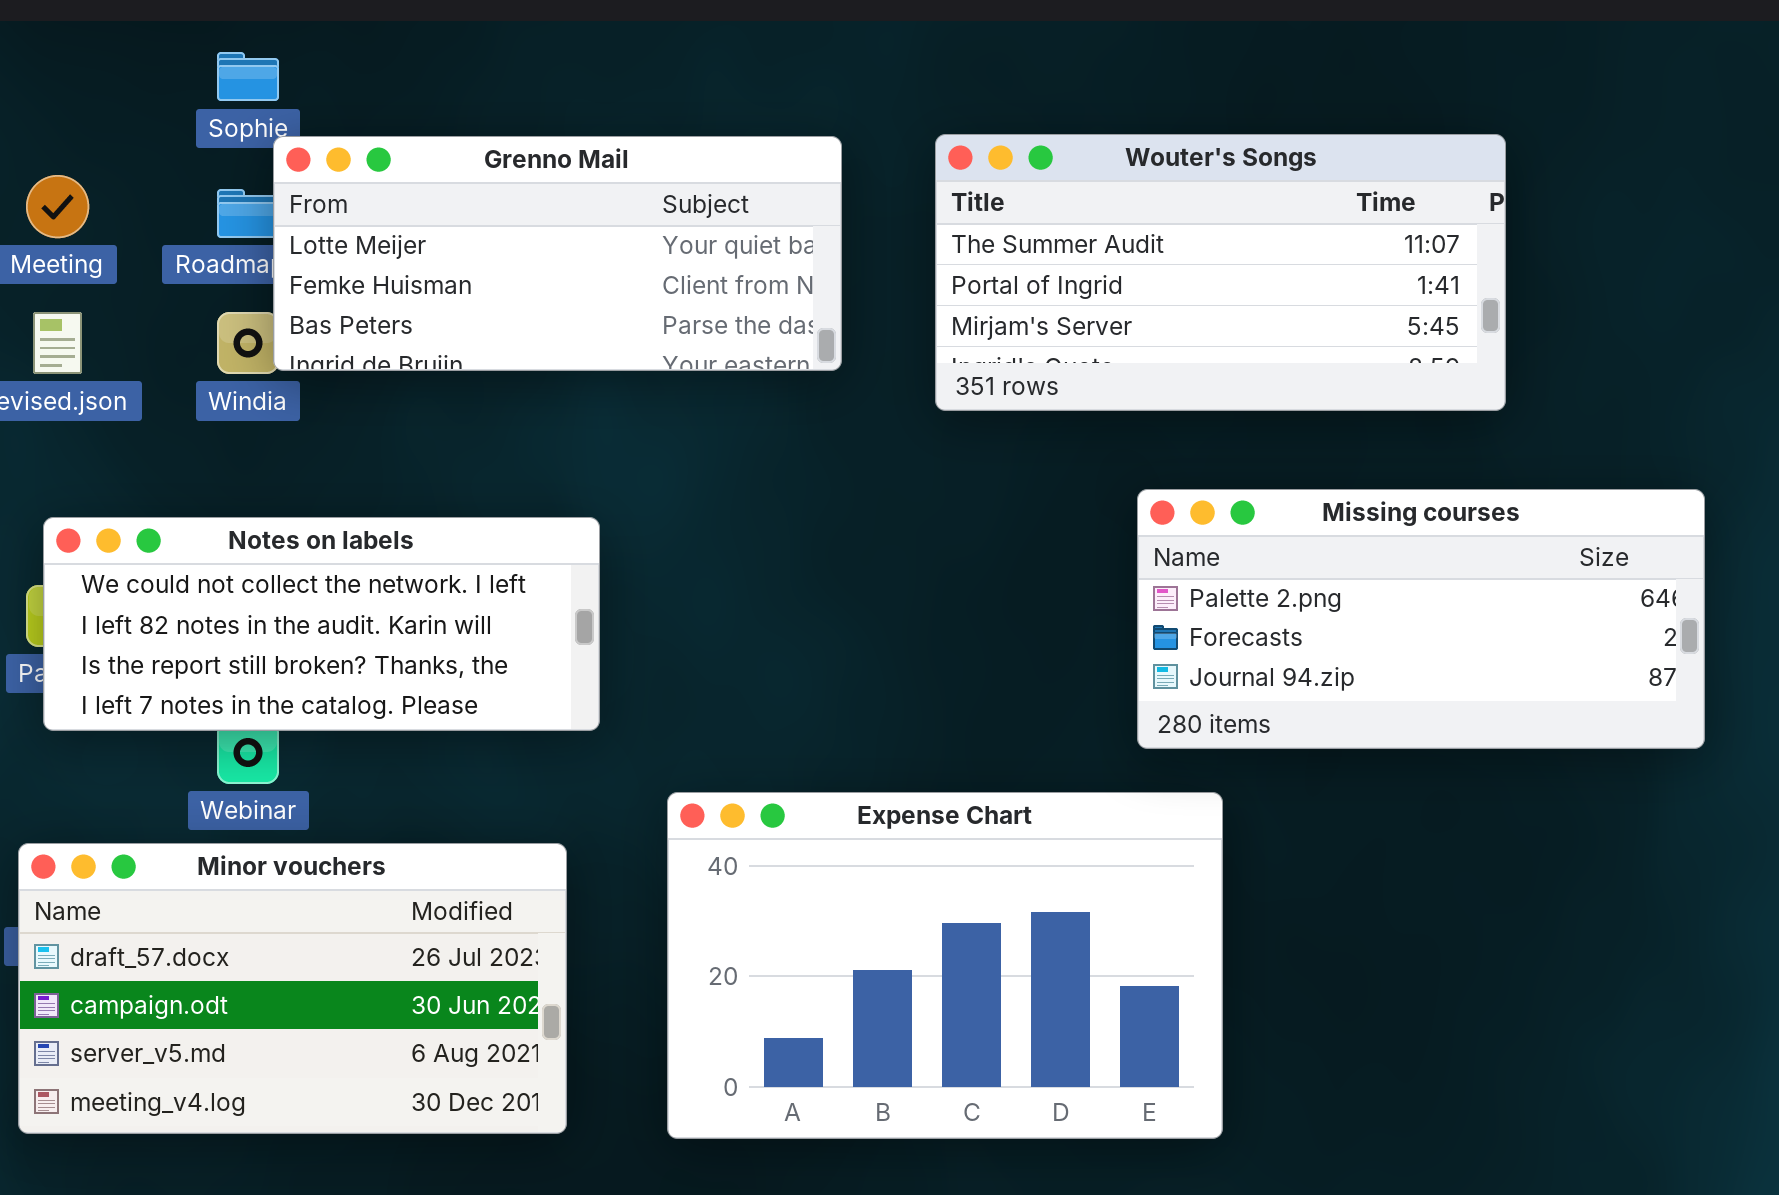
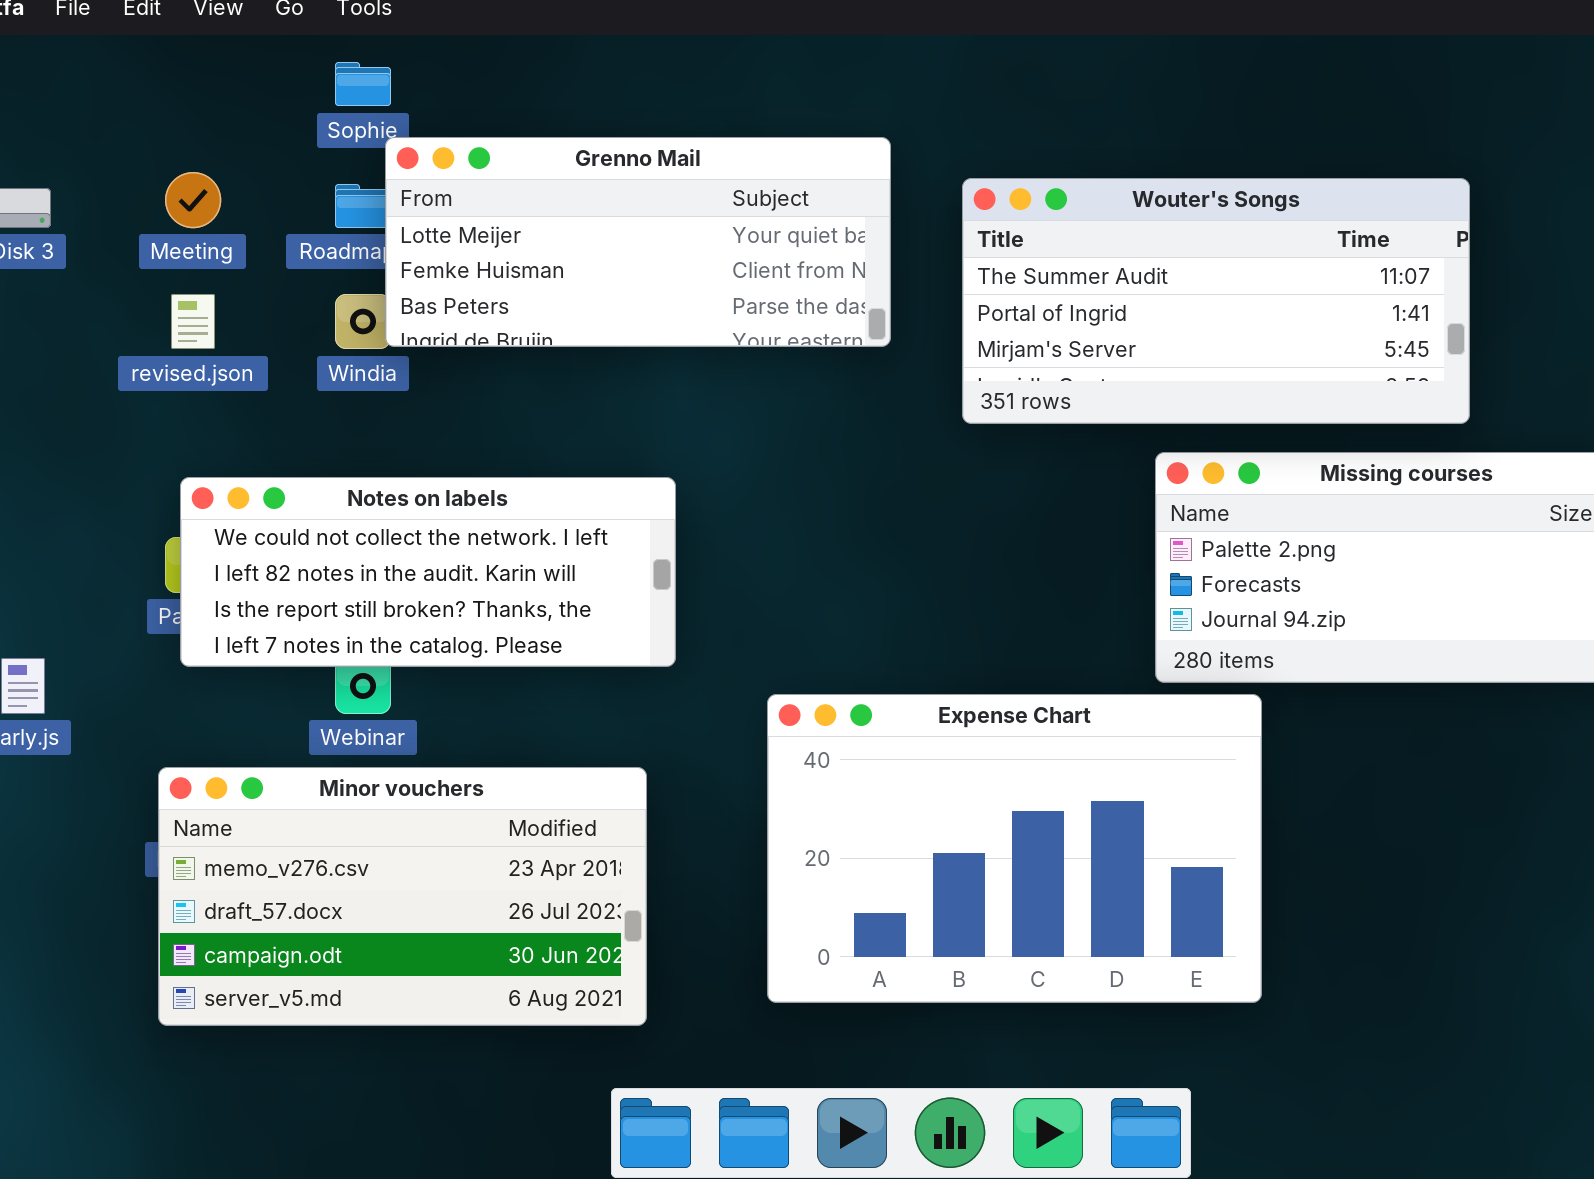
Wouter's Songs: [935,134,1506,411] -> [962,178,1470,424], moved
Expense Chart: [667,792,1223,1139] -> [767,694,1262,1003], moved
Minor vouchers: [18,843,567,1134] -> [158,767,647,1026], scrolled up 1 row

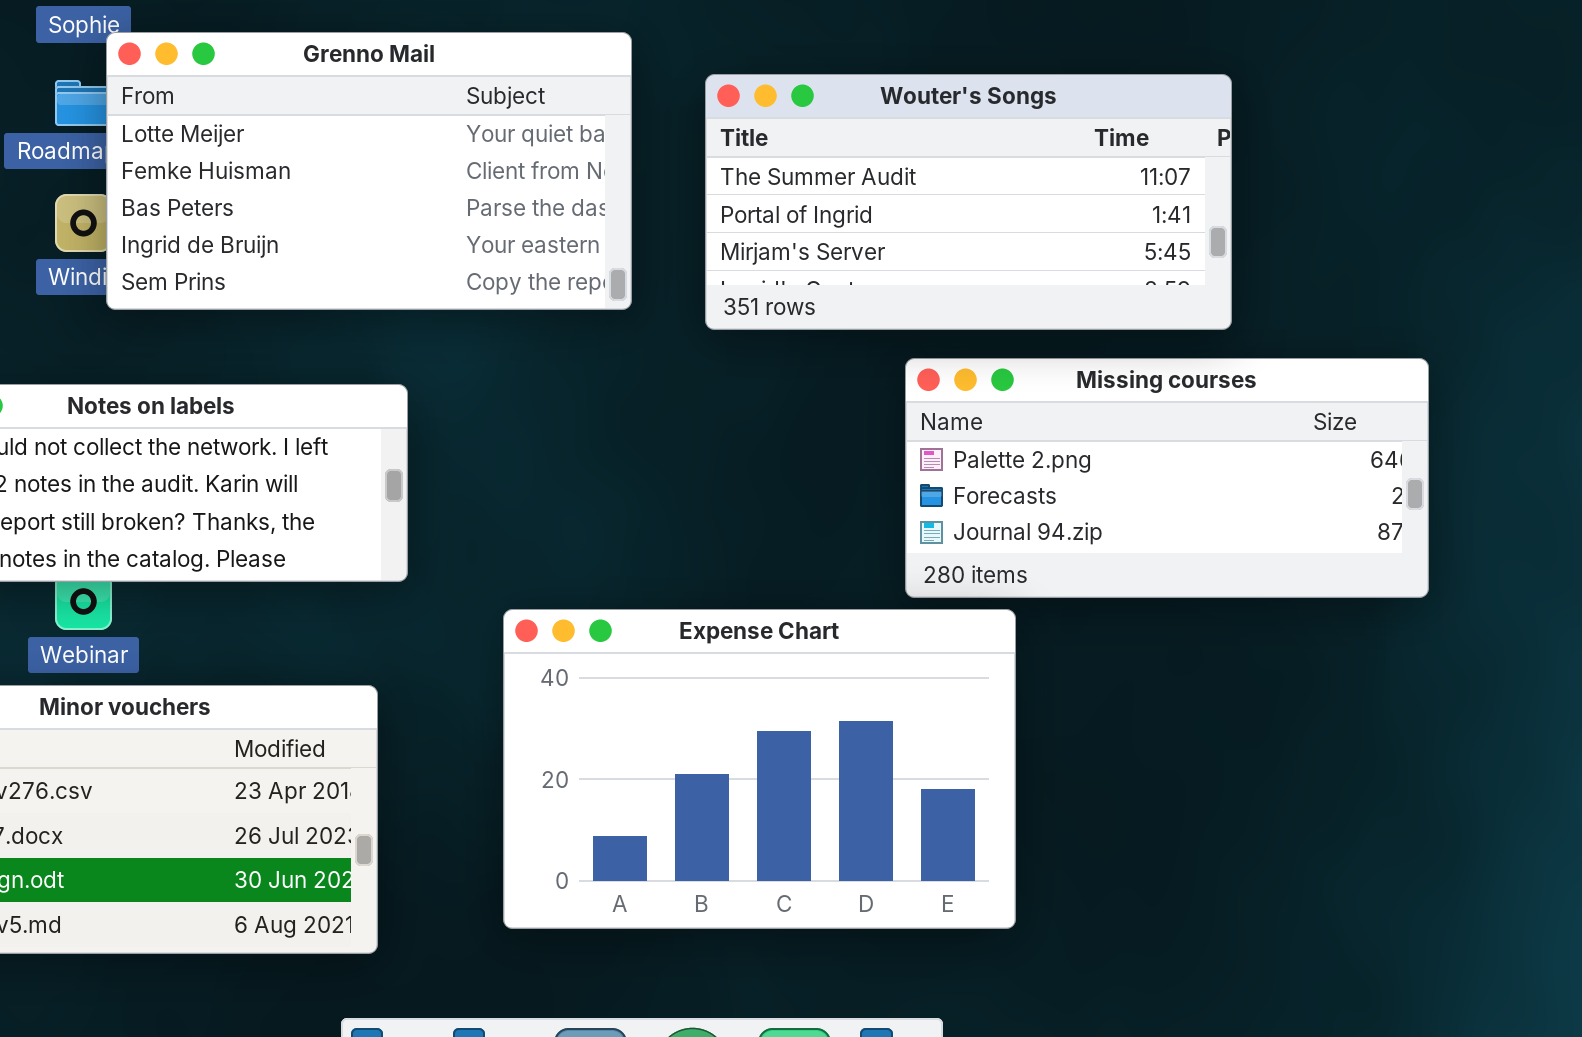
Grenno Mail: [385,137,891,347] -> [106,32,632,310], resized

